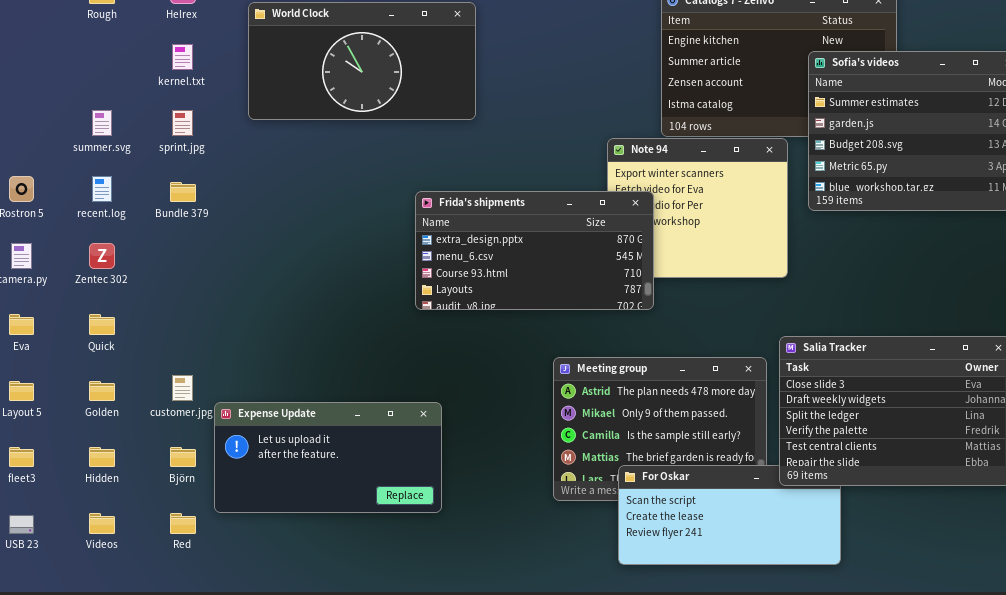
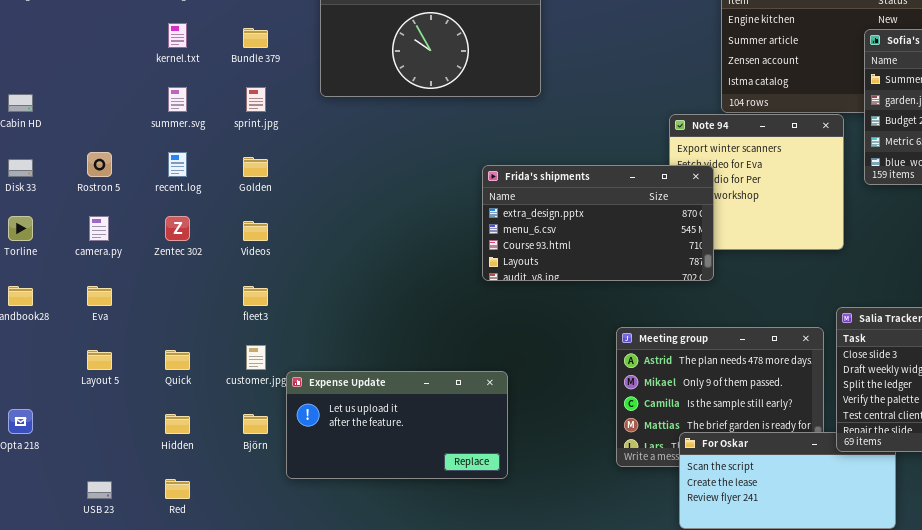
kernel.txt: [172,44,193,70] -> [168,23,187,48], moved
Bundle 379: [170,182,196,202] -> [243,28,268,48], moved
Quick: [89,314,115,335] -> [165,350,190,370], moved
Golden: [89,381,115,401] -> [243,157,268,177], moved
fleet3: [9,447,34,467] -> [243,286,268,306], moved
Videos: [89,513,115,534] -> [243,221,268,241], moved
Red: [170,513,196,534] -> [165,479,190,499], moved

